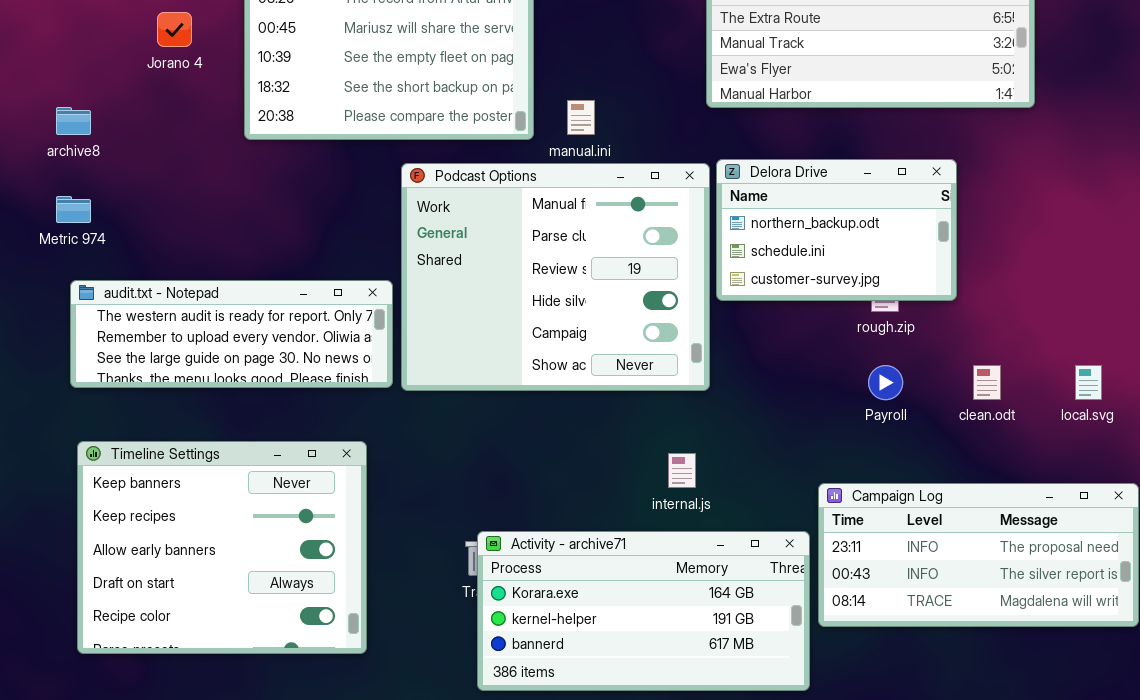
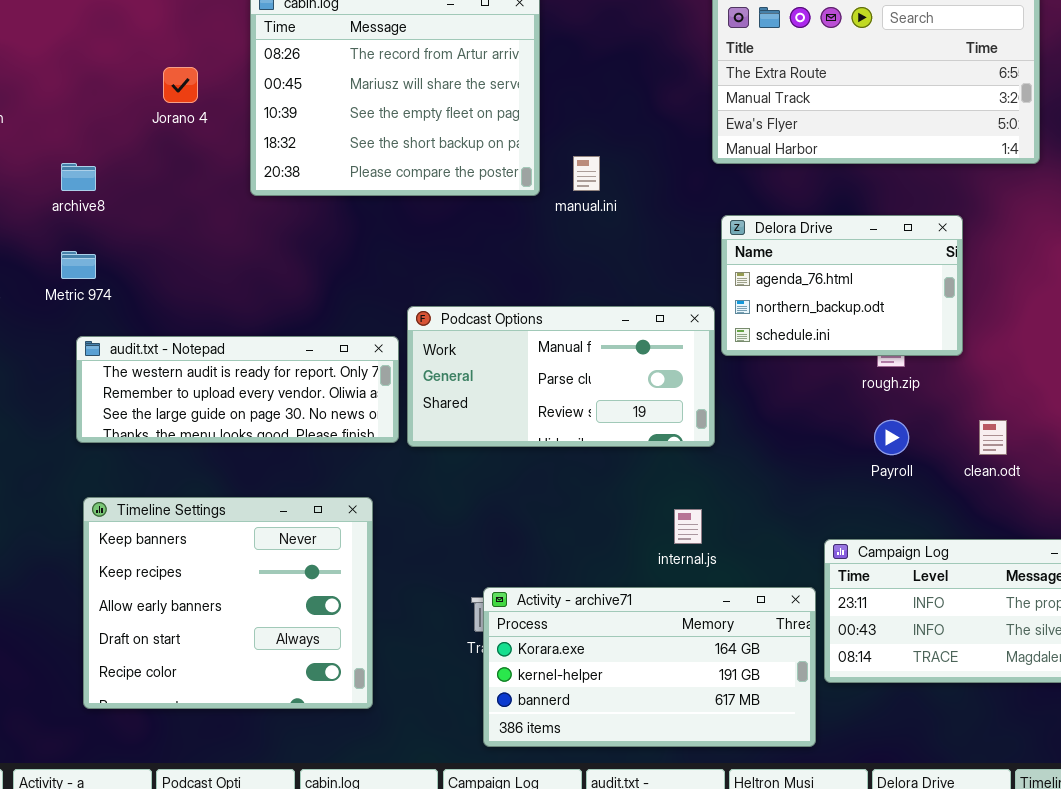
Delora Drive: [716,159,957,301] -> [721,215,963,356], scrolled up 1 row
Podcast Options: [401,163,710,391] -> [407,306,715,447], resized

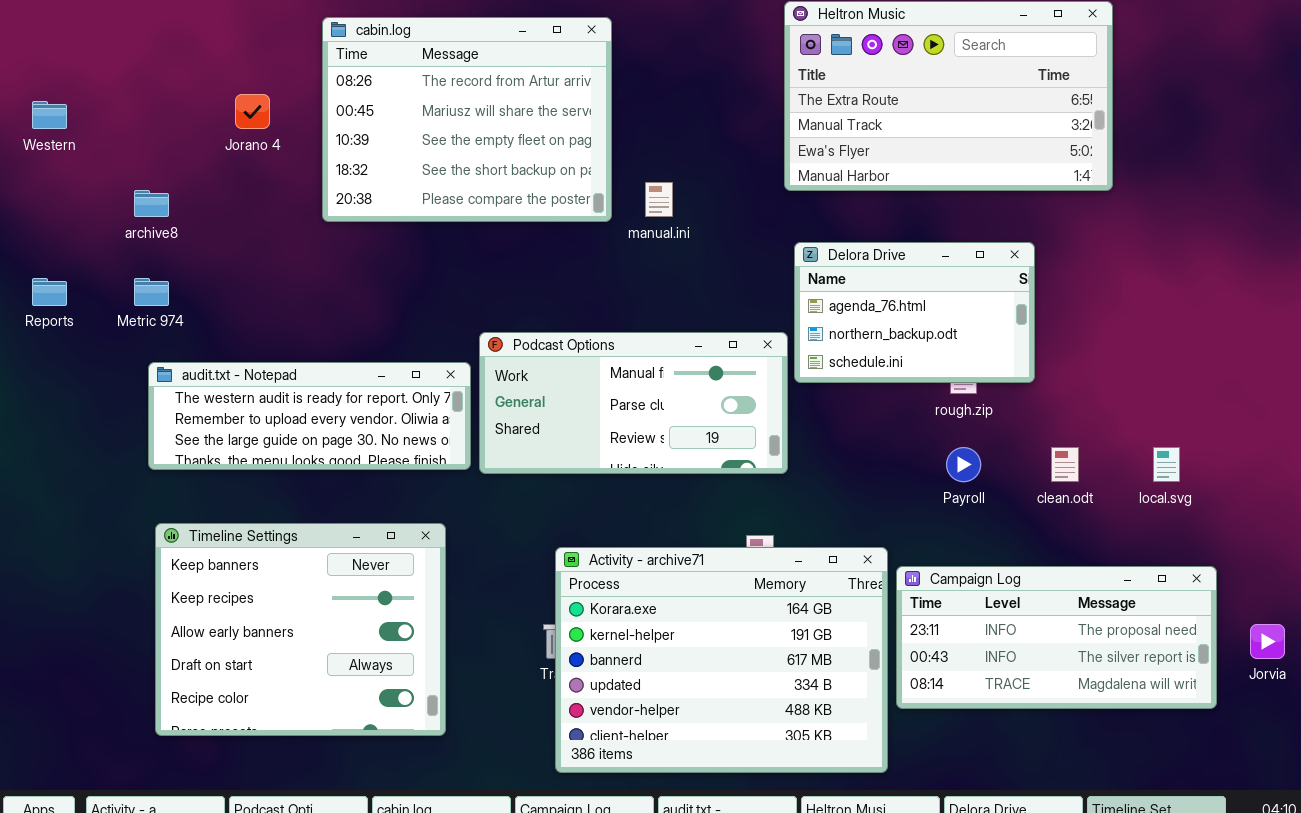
Activity - archive71: [483,587,816,747] -> [555,547,888,773], resized

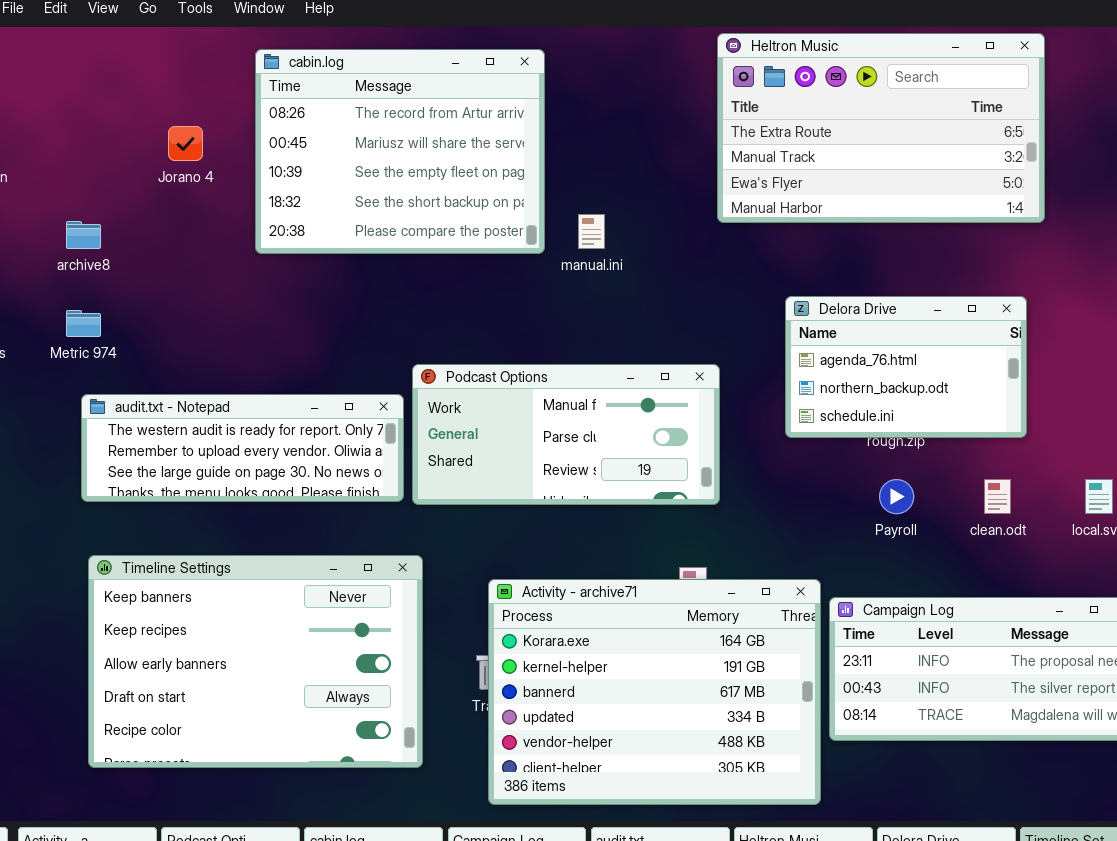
Delora Drive: [794,242,1035,383] -> [785,296,1027,438], moved
Timeline Settings: [155,523,446,736] -> [88,555,423,768], resized

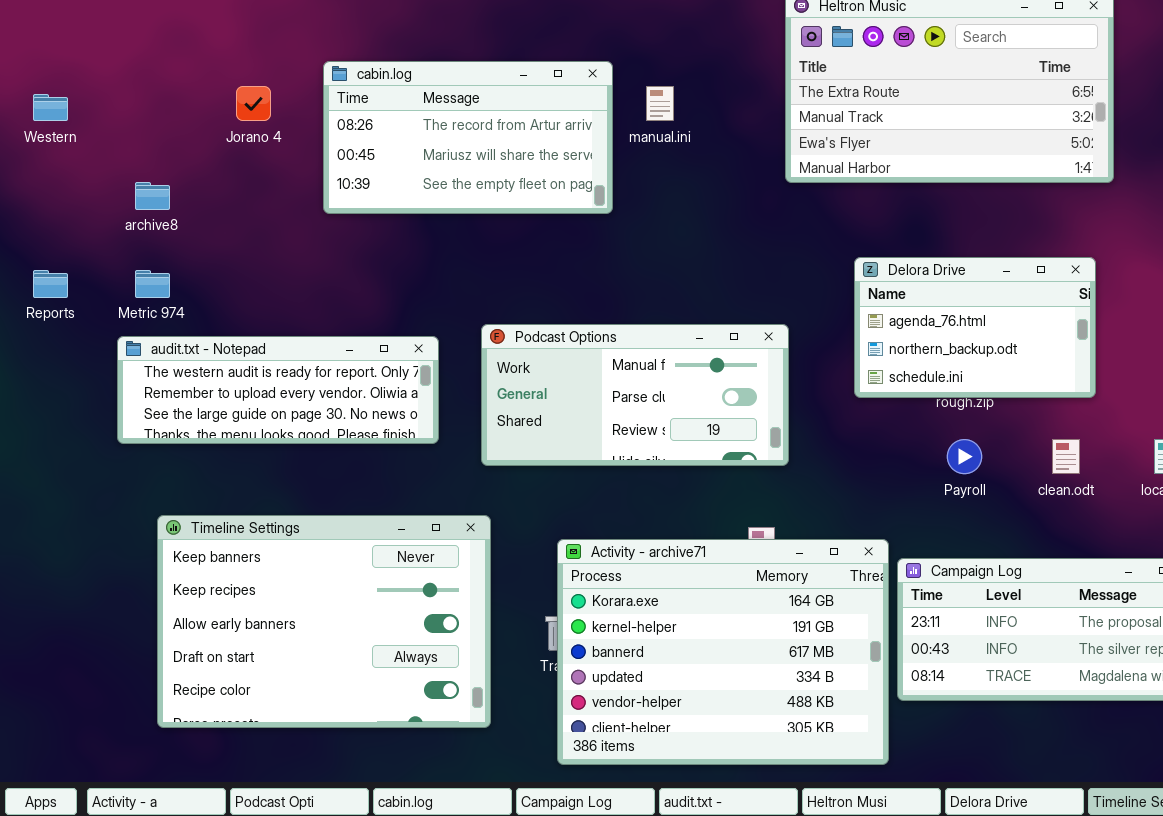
cabin.log: [255,49,545,254] -> [323,61,613,214], resized
manual.ini: [578,214,605,249] -> [646,86,674,121], moved
audit.txt - Notepad: [81,394,404,502] -> [117,336,439,444], moved

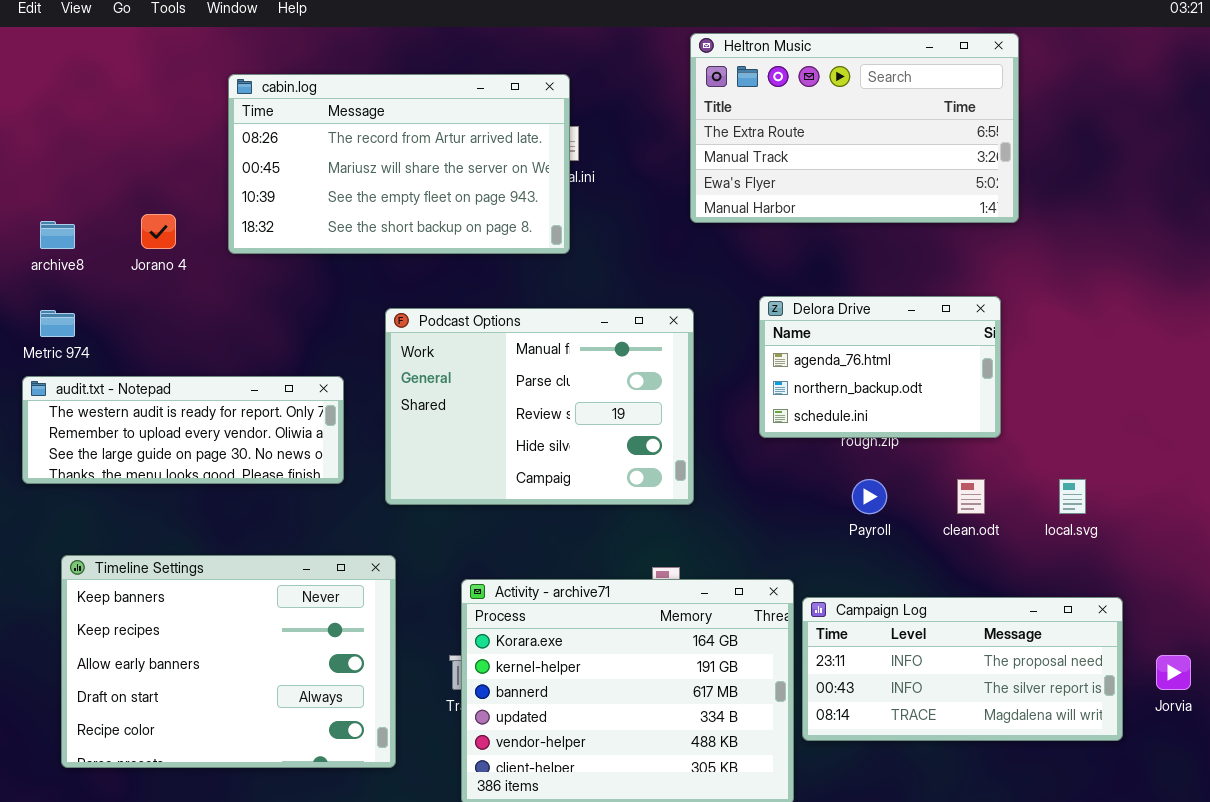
cabin.log: [323,61,613,214] -> [228,74,570,254], resized
Jorano 4: [236,86,271,121] -> [141,214,176,249], moved
Podcast Options: [481,324,789,466] -> [385,308,694,505], resized

